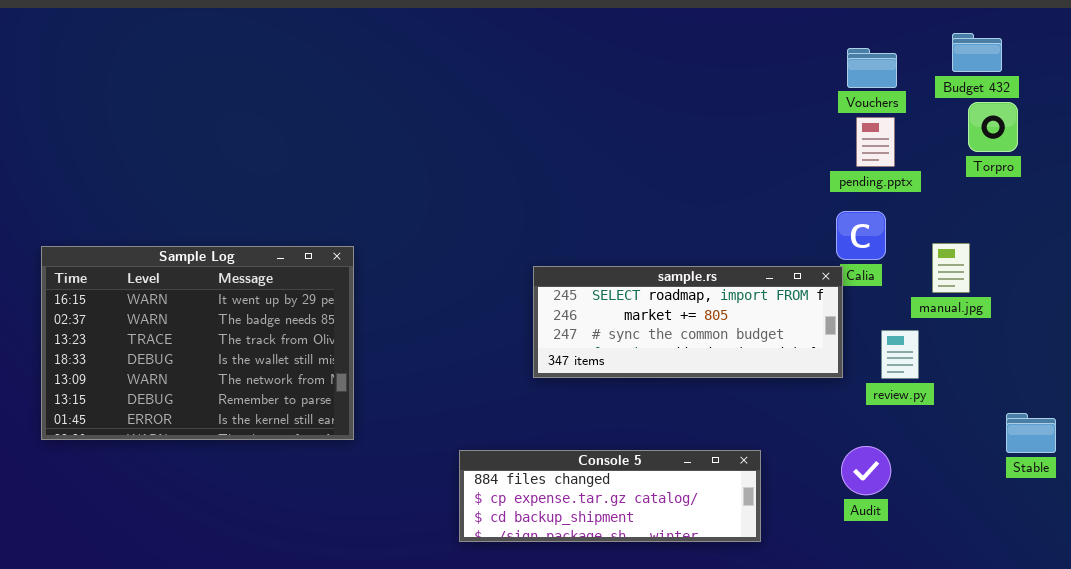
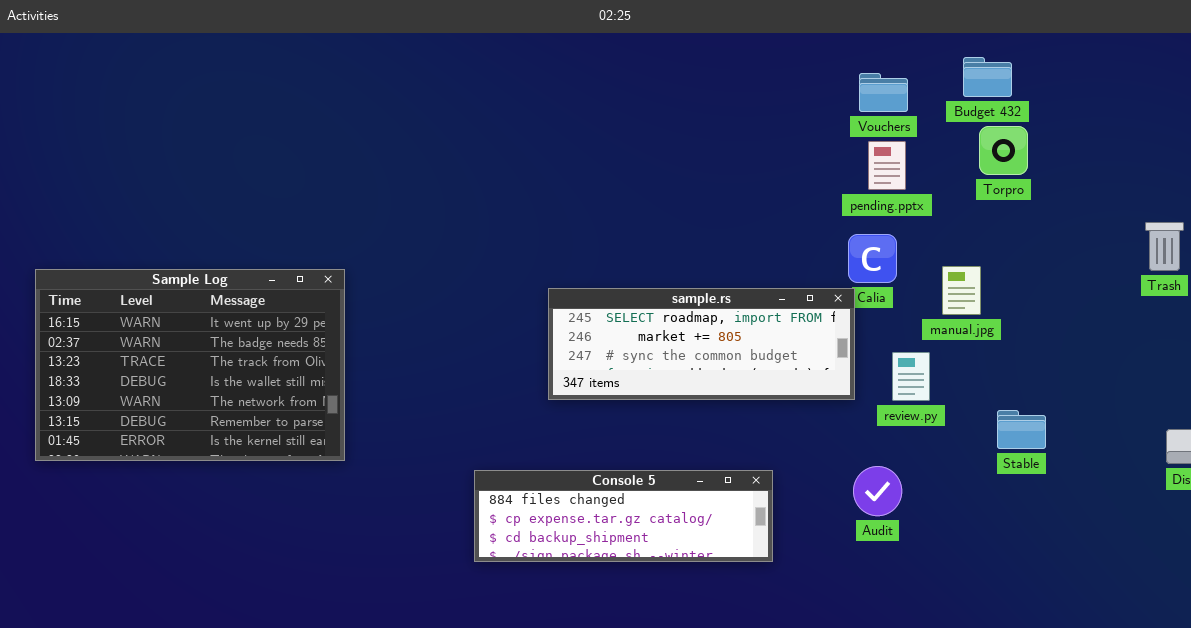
Sample Log: [41,246,354,440] -> [35,269,345,461], moved
Stable: [1006,413,1056,453] -> [997,410,1046,449], moved

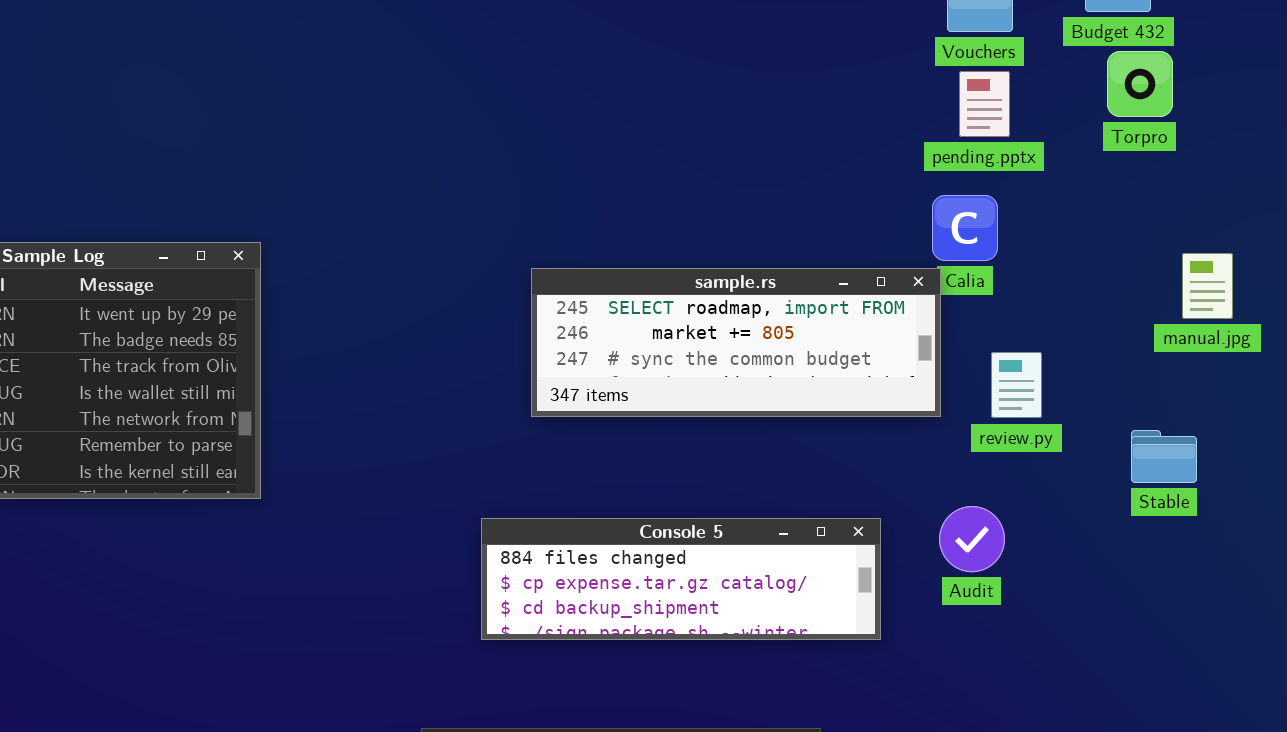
manual.jpg: [942,266,981,315] -> [1182,253,1233,319], moved
Console 5: [474,470,773,562] -> [481,518,881,640], moved

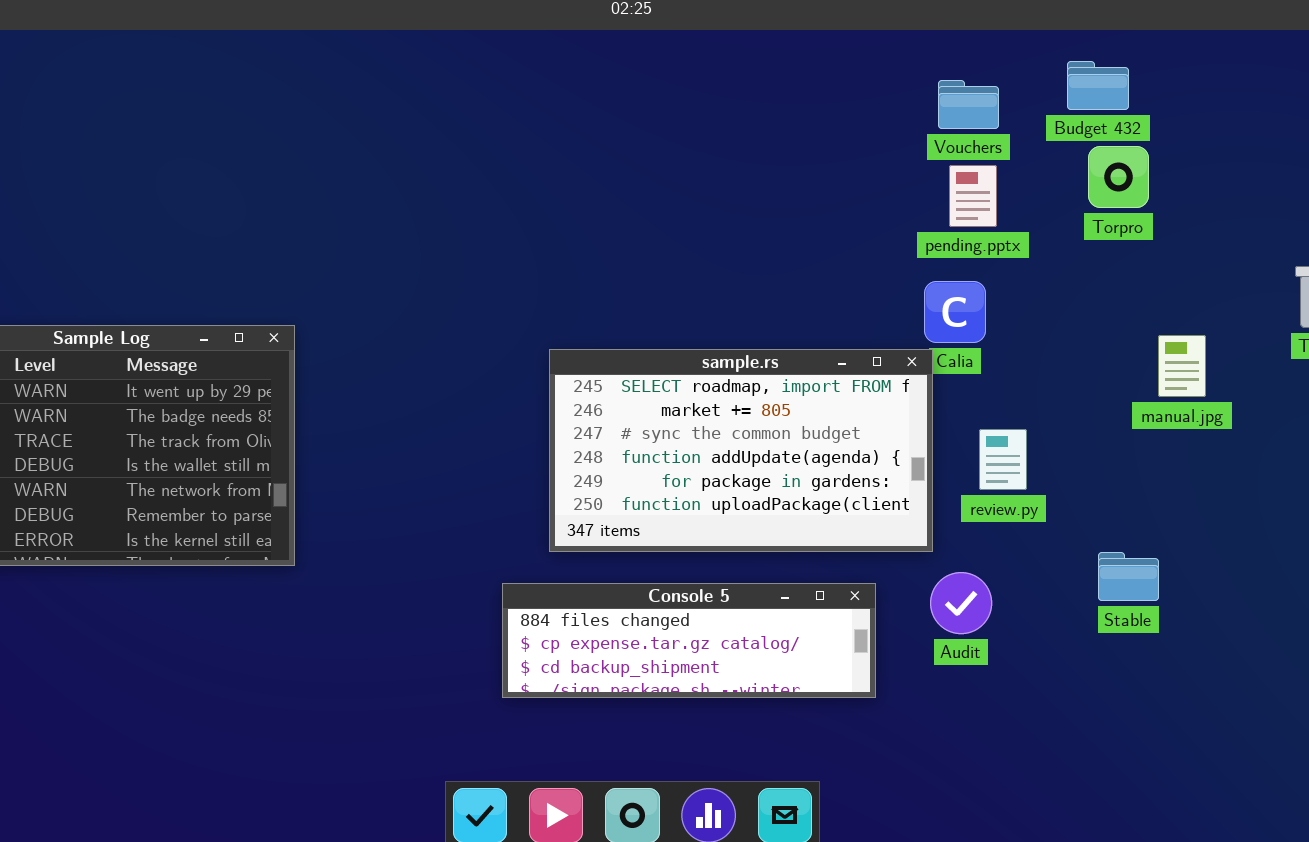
sample.rs: [531,268,941,417] -> [549,349,933,552], resized
Stable: [1131,430,1197,483] -> [1098,552,1159,601], moved

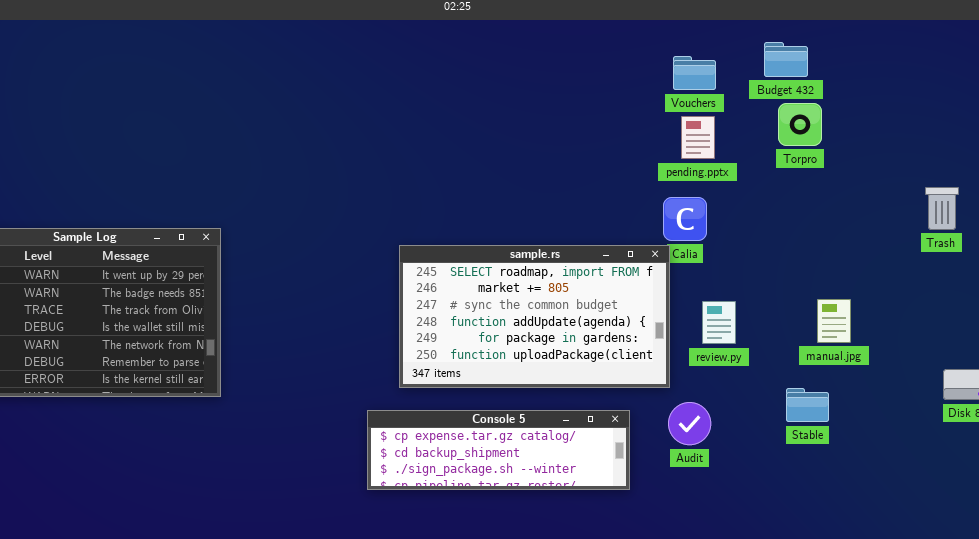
manual.jpg: [1158,335,1206,397] -> [817,299,851,343], moved
Console 5: [502,583,876,698] -> [367,410,630,490], scrolled down 1 row

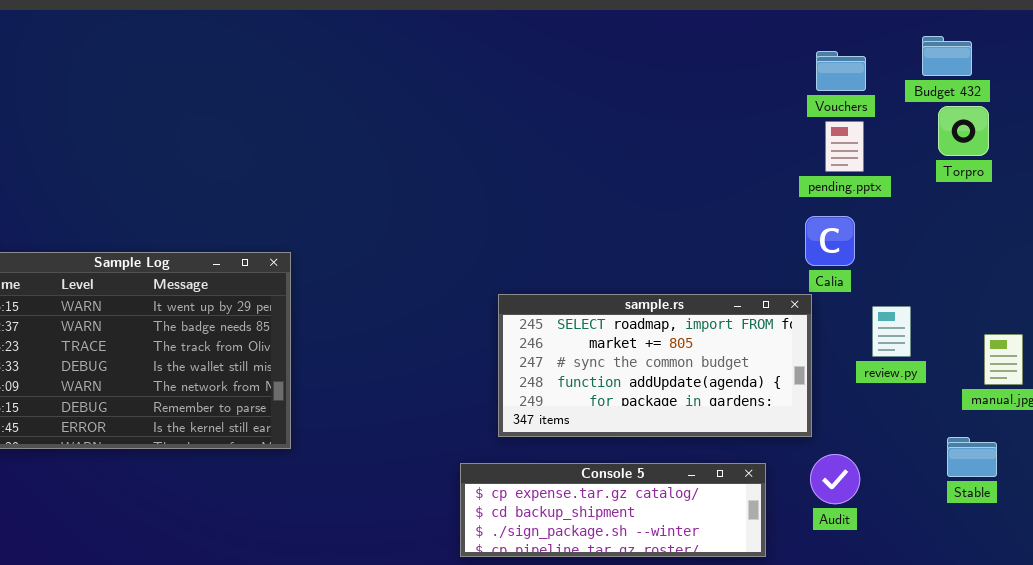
sample.rs: [399,245,670,388] -> [498,294,812,437], resized
review.py: [702,301,736,344] -> [872,306,911,357], moved

